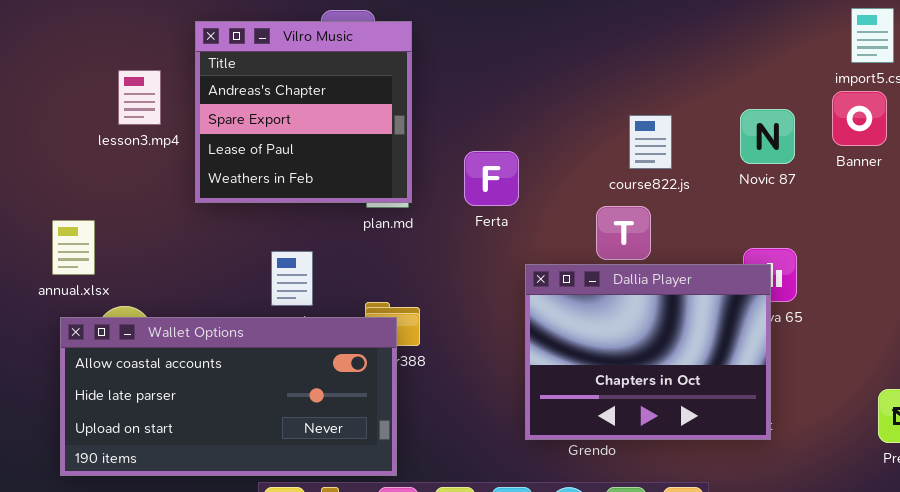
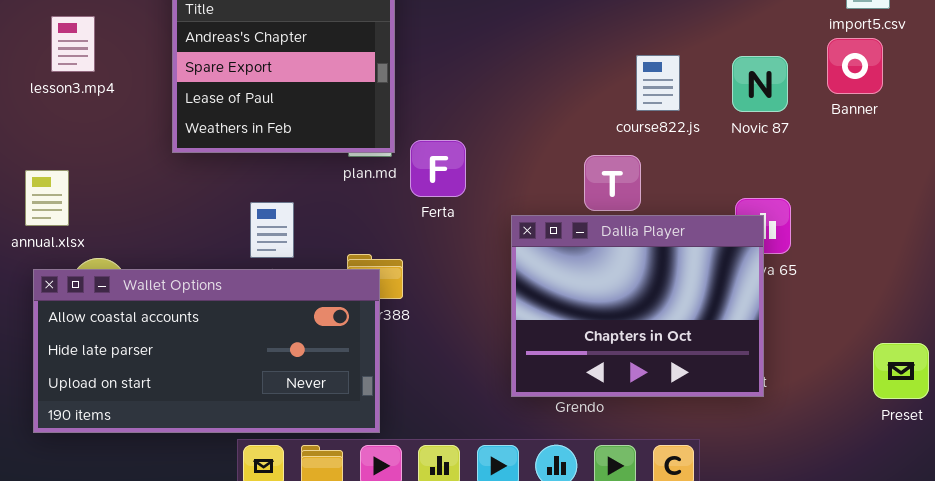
lesson3.mp4: [118,70,161,125] -> [51,16,95,72], moved
course822.js: [629,115,672,169] -> [636,55,680,111], moved
Ferta: [464,151,519,206] -> [410,140,466,197], moved

